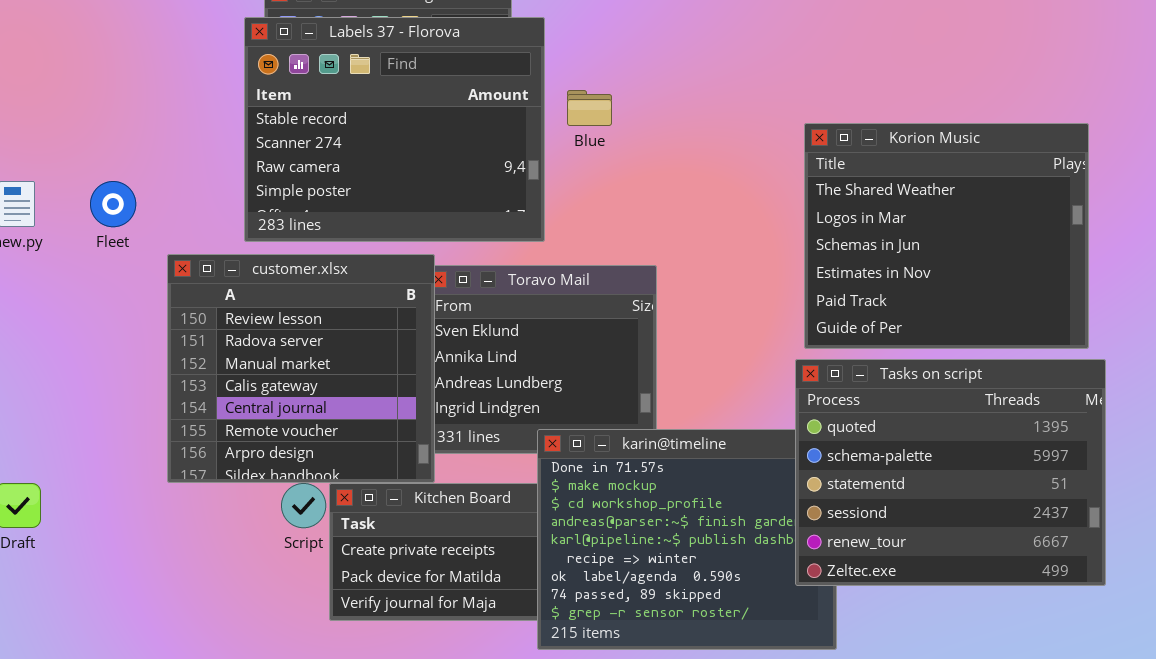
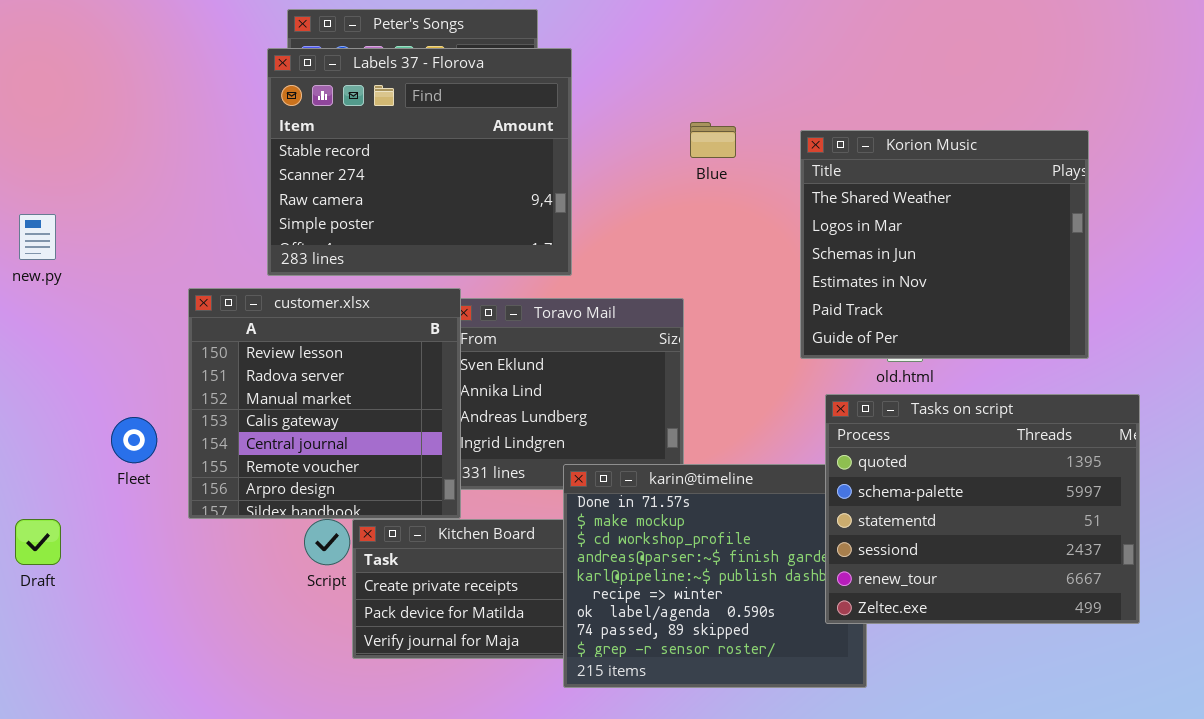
Blue: [567,90,612,126] -> [690,122,736,158], moved
Korion Music: [804,123,1089,349] -> [800,130,1089,359], moved
Fleet: [90,181,136,227] -> [111,417,157,463], moved

